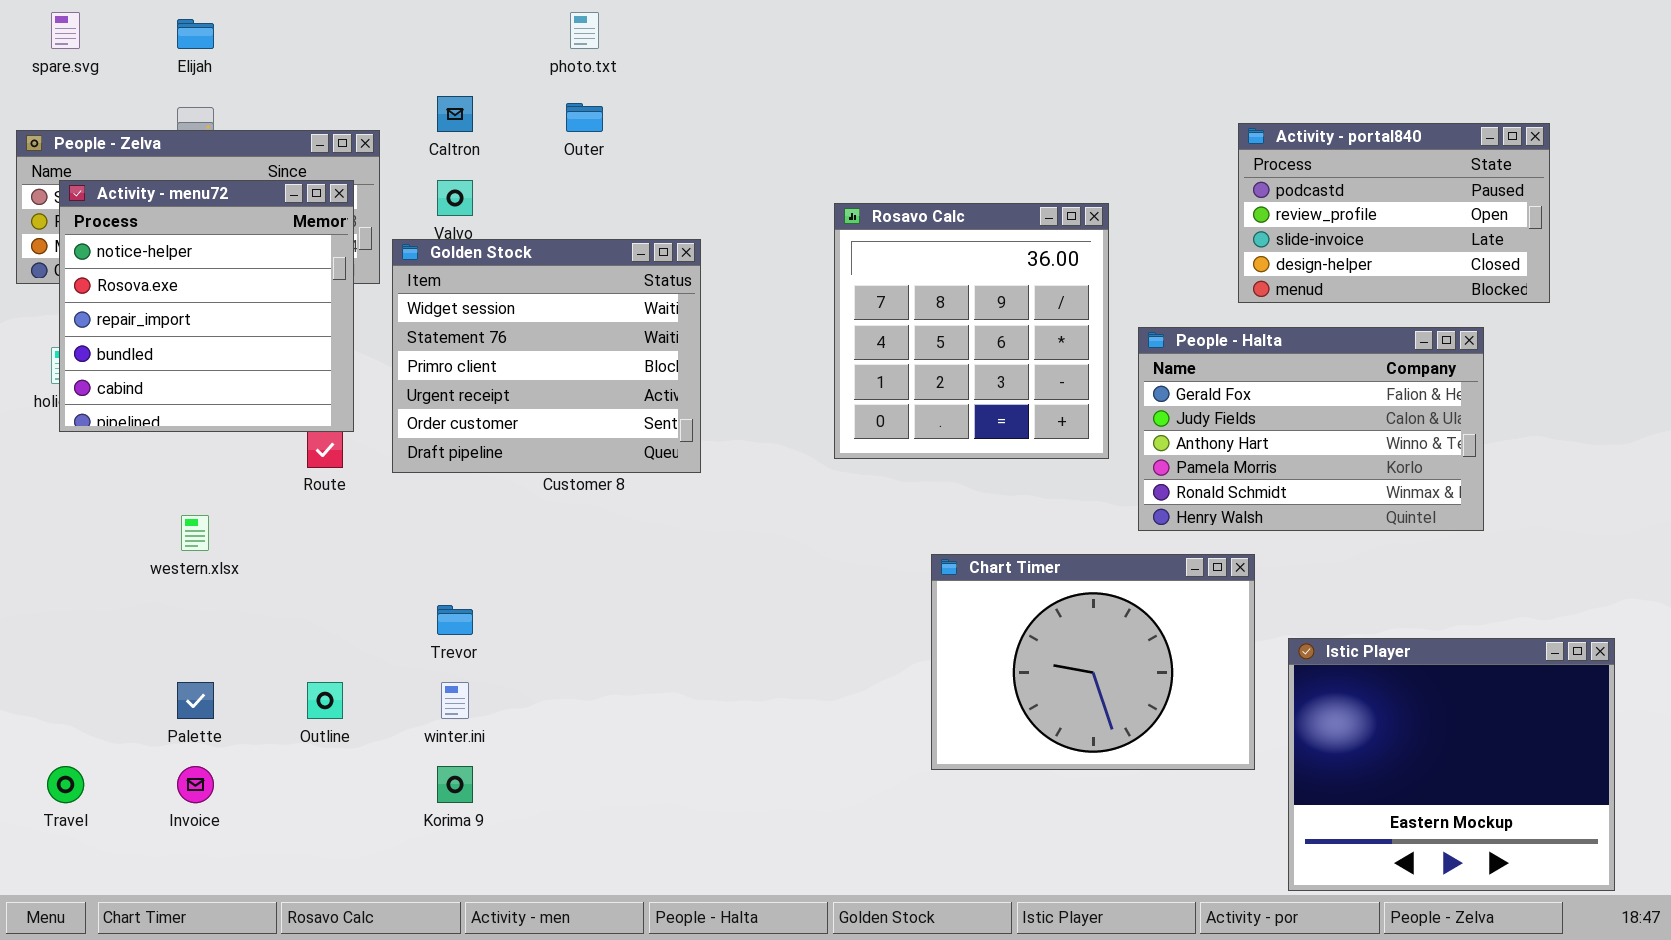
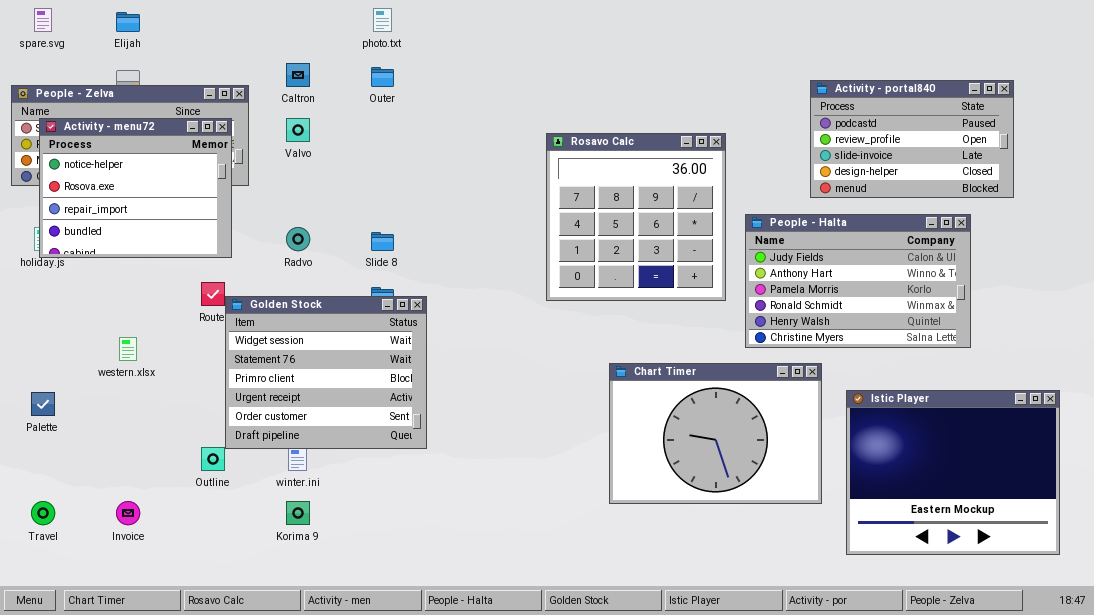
Activity - menu72: [59,180,354,432] -> [39,118,232,258], resized
Golden Stock: [392,239,701,473] -> [225,296,427,449], moved
People - Halta: [1138,327,1484,531] -> [745,214,971,348], scrolled down 1 row
Istic Player: [1288,638,1615,891] -> [846,390,1060,555], moved
Palette: [177,682,214,719] -> [31,392,55,416], moved

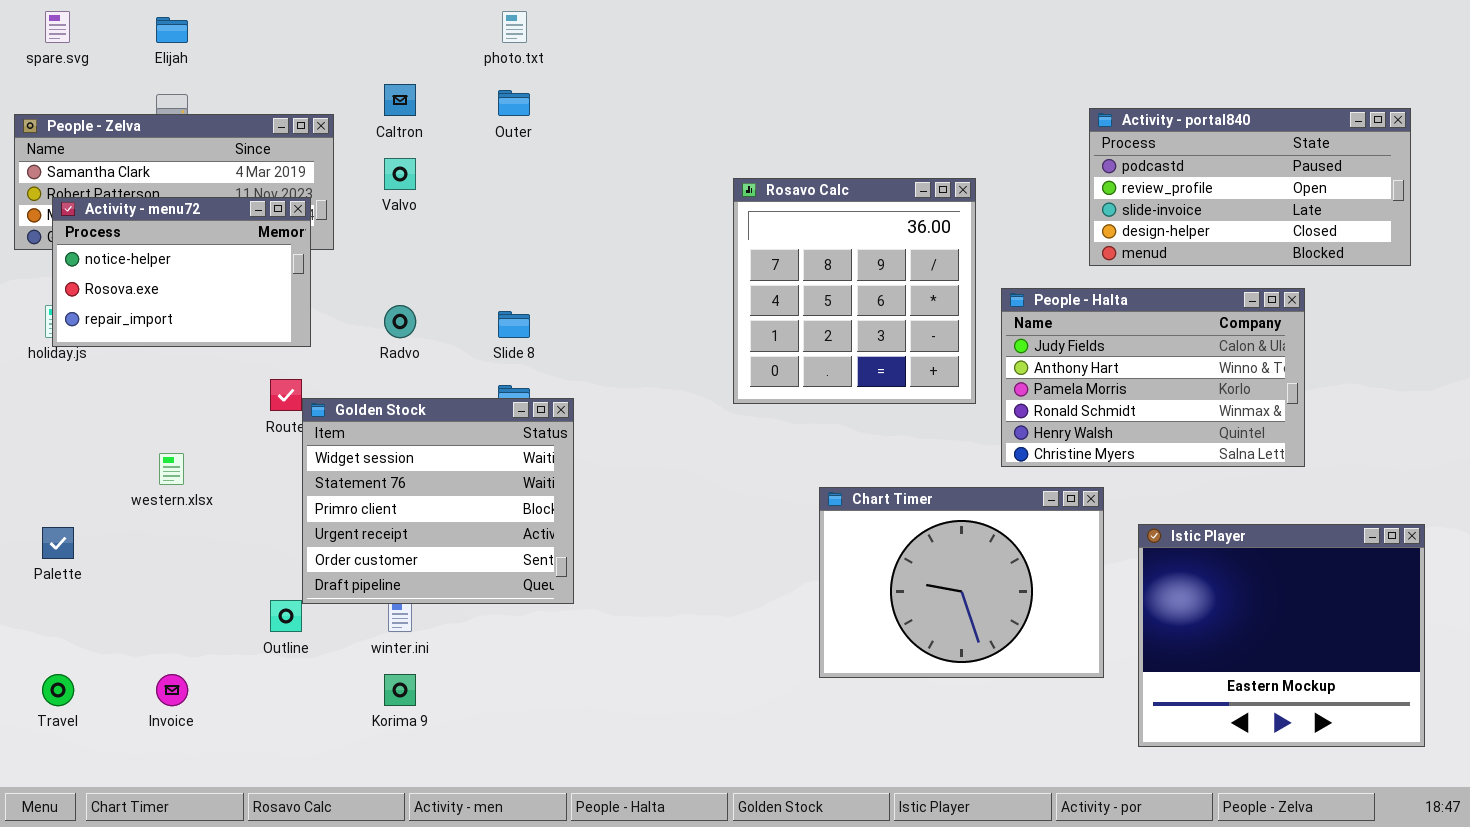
Activity - portal840: [810,80,1014,198] -> [1089,108,1411,266], resized
Activity - menu72: [39,118,232,258] -> [52,197,311,347], resized

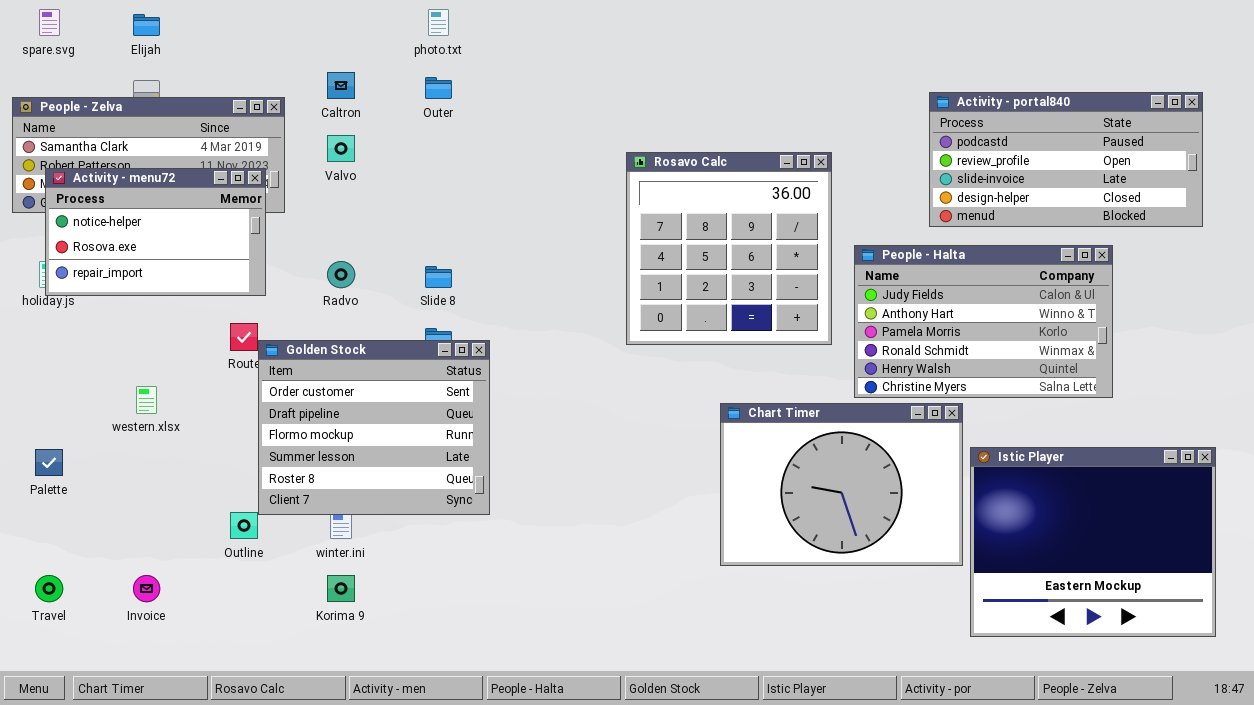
Golden Stock: [302,398,574,604] -> [258,340,490,515], scrolled down 4 rows
Chart Timer: [819,487,1104,678] -> [720,403,963,566], moved

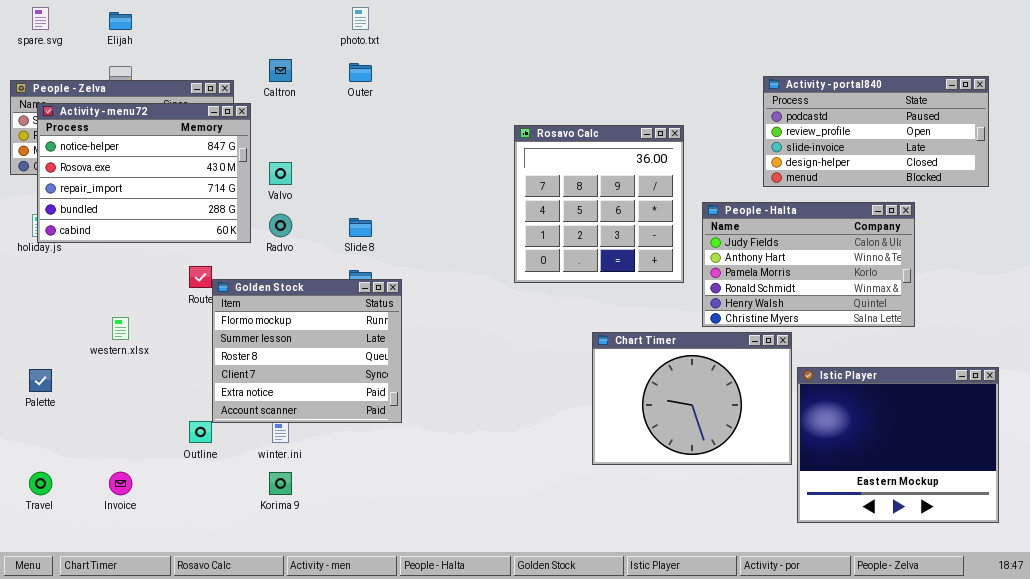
Valvo: [327,135,355,162] -> [269,162,292,185], moved
Activity - menu72: [45,168,266,296] -> [37,103,251,243], resized
Golden Stock: [258,340,490,515] -> [212,279,402,423], scrolled down 2 rows

